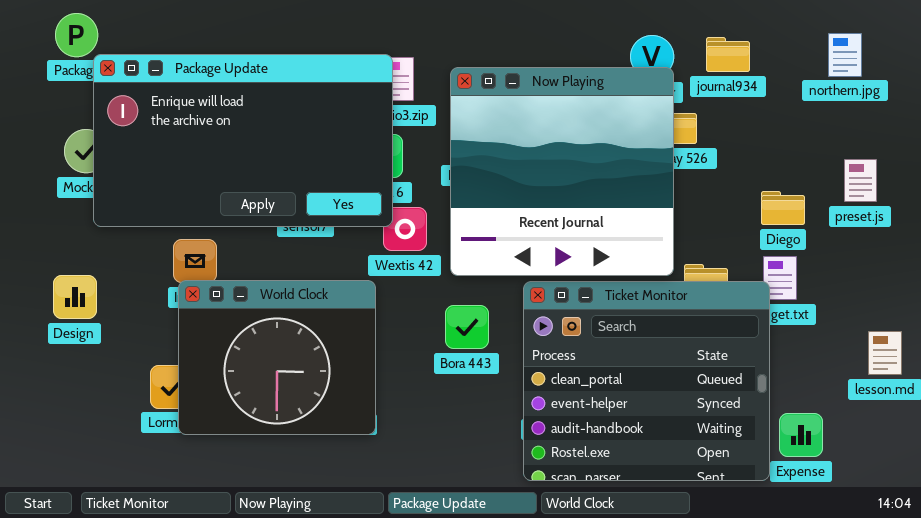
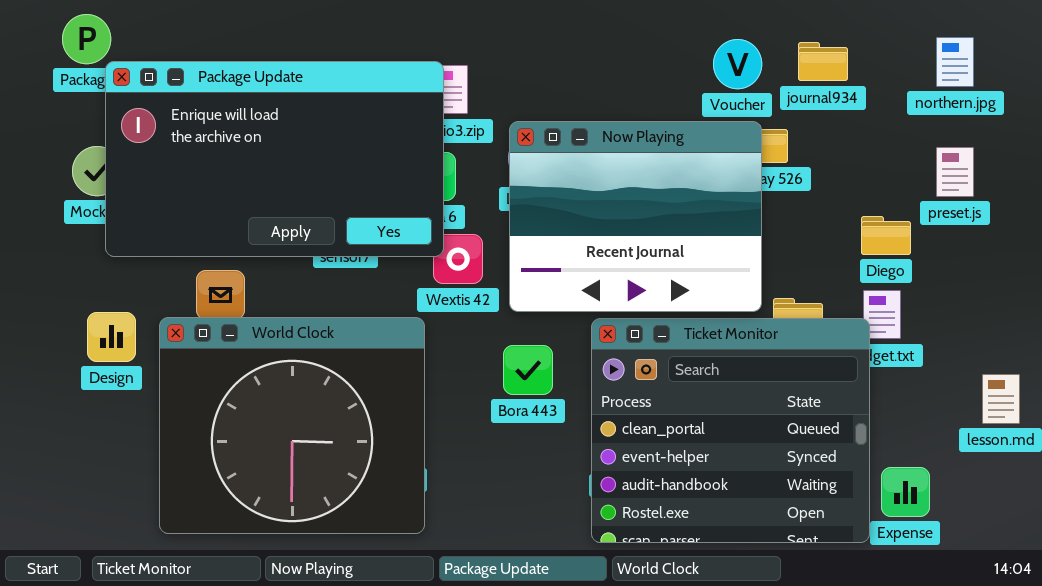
Now Playing: [450,67,674,276] -> [509,121,762,312], resized
preset.js: [844,159,877,202] -> [936,147,974,197], moved
Design: [53,275,97,319] -> [87,312,136,362], moved
World Clock: [178,280,376,435] -> [159,317,425,534], resized

